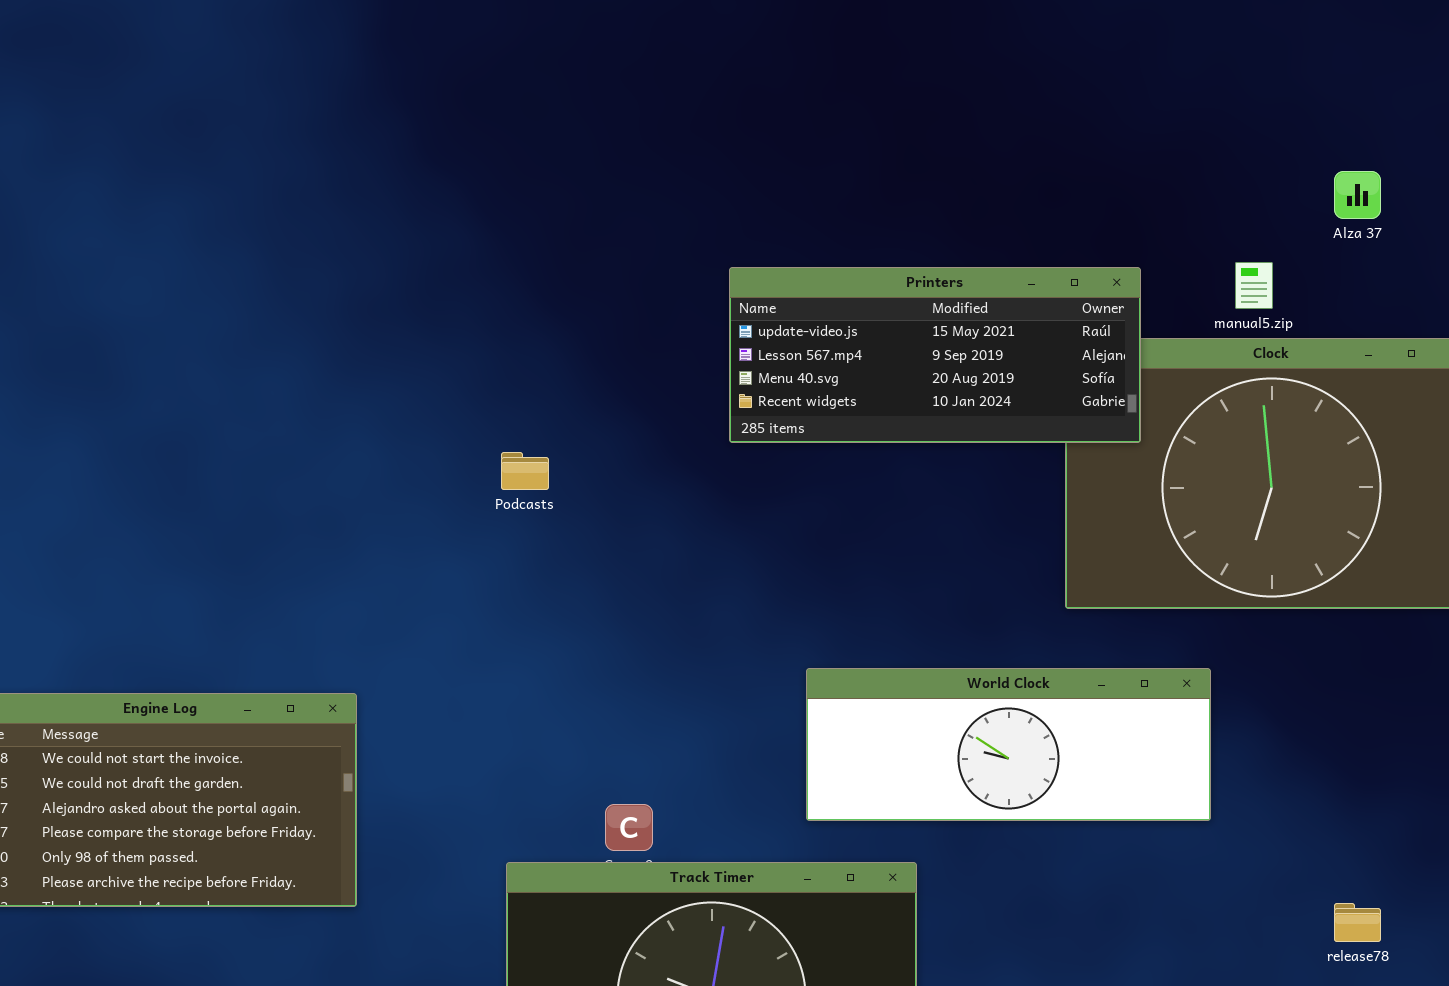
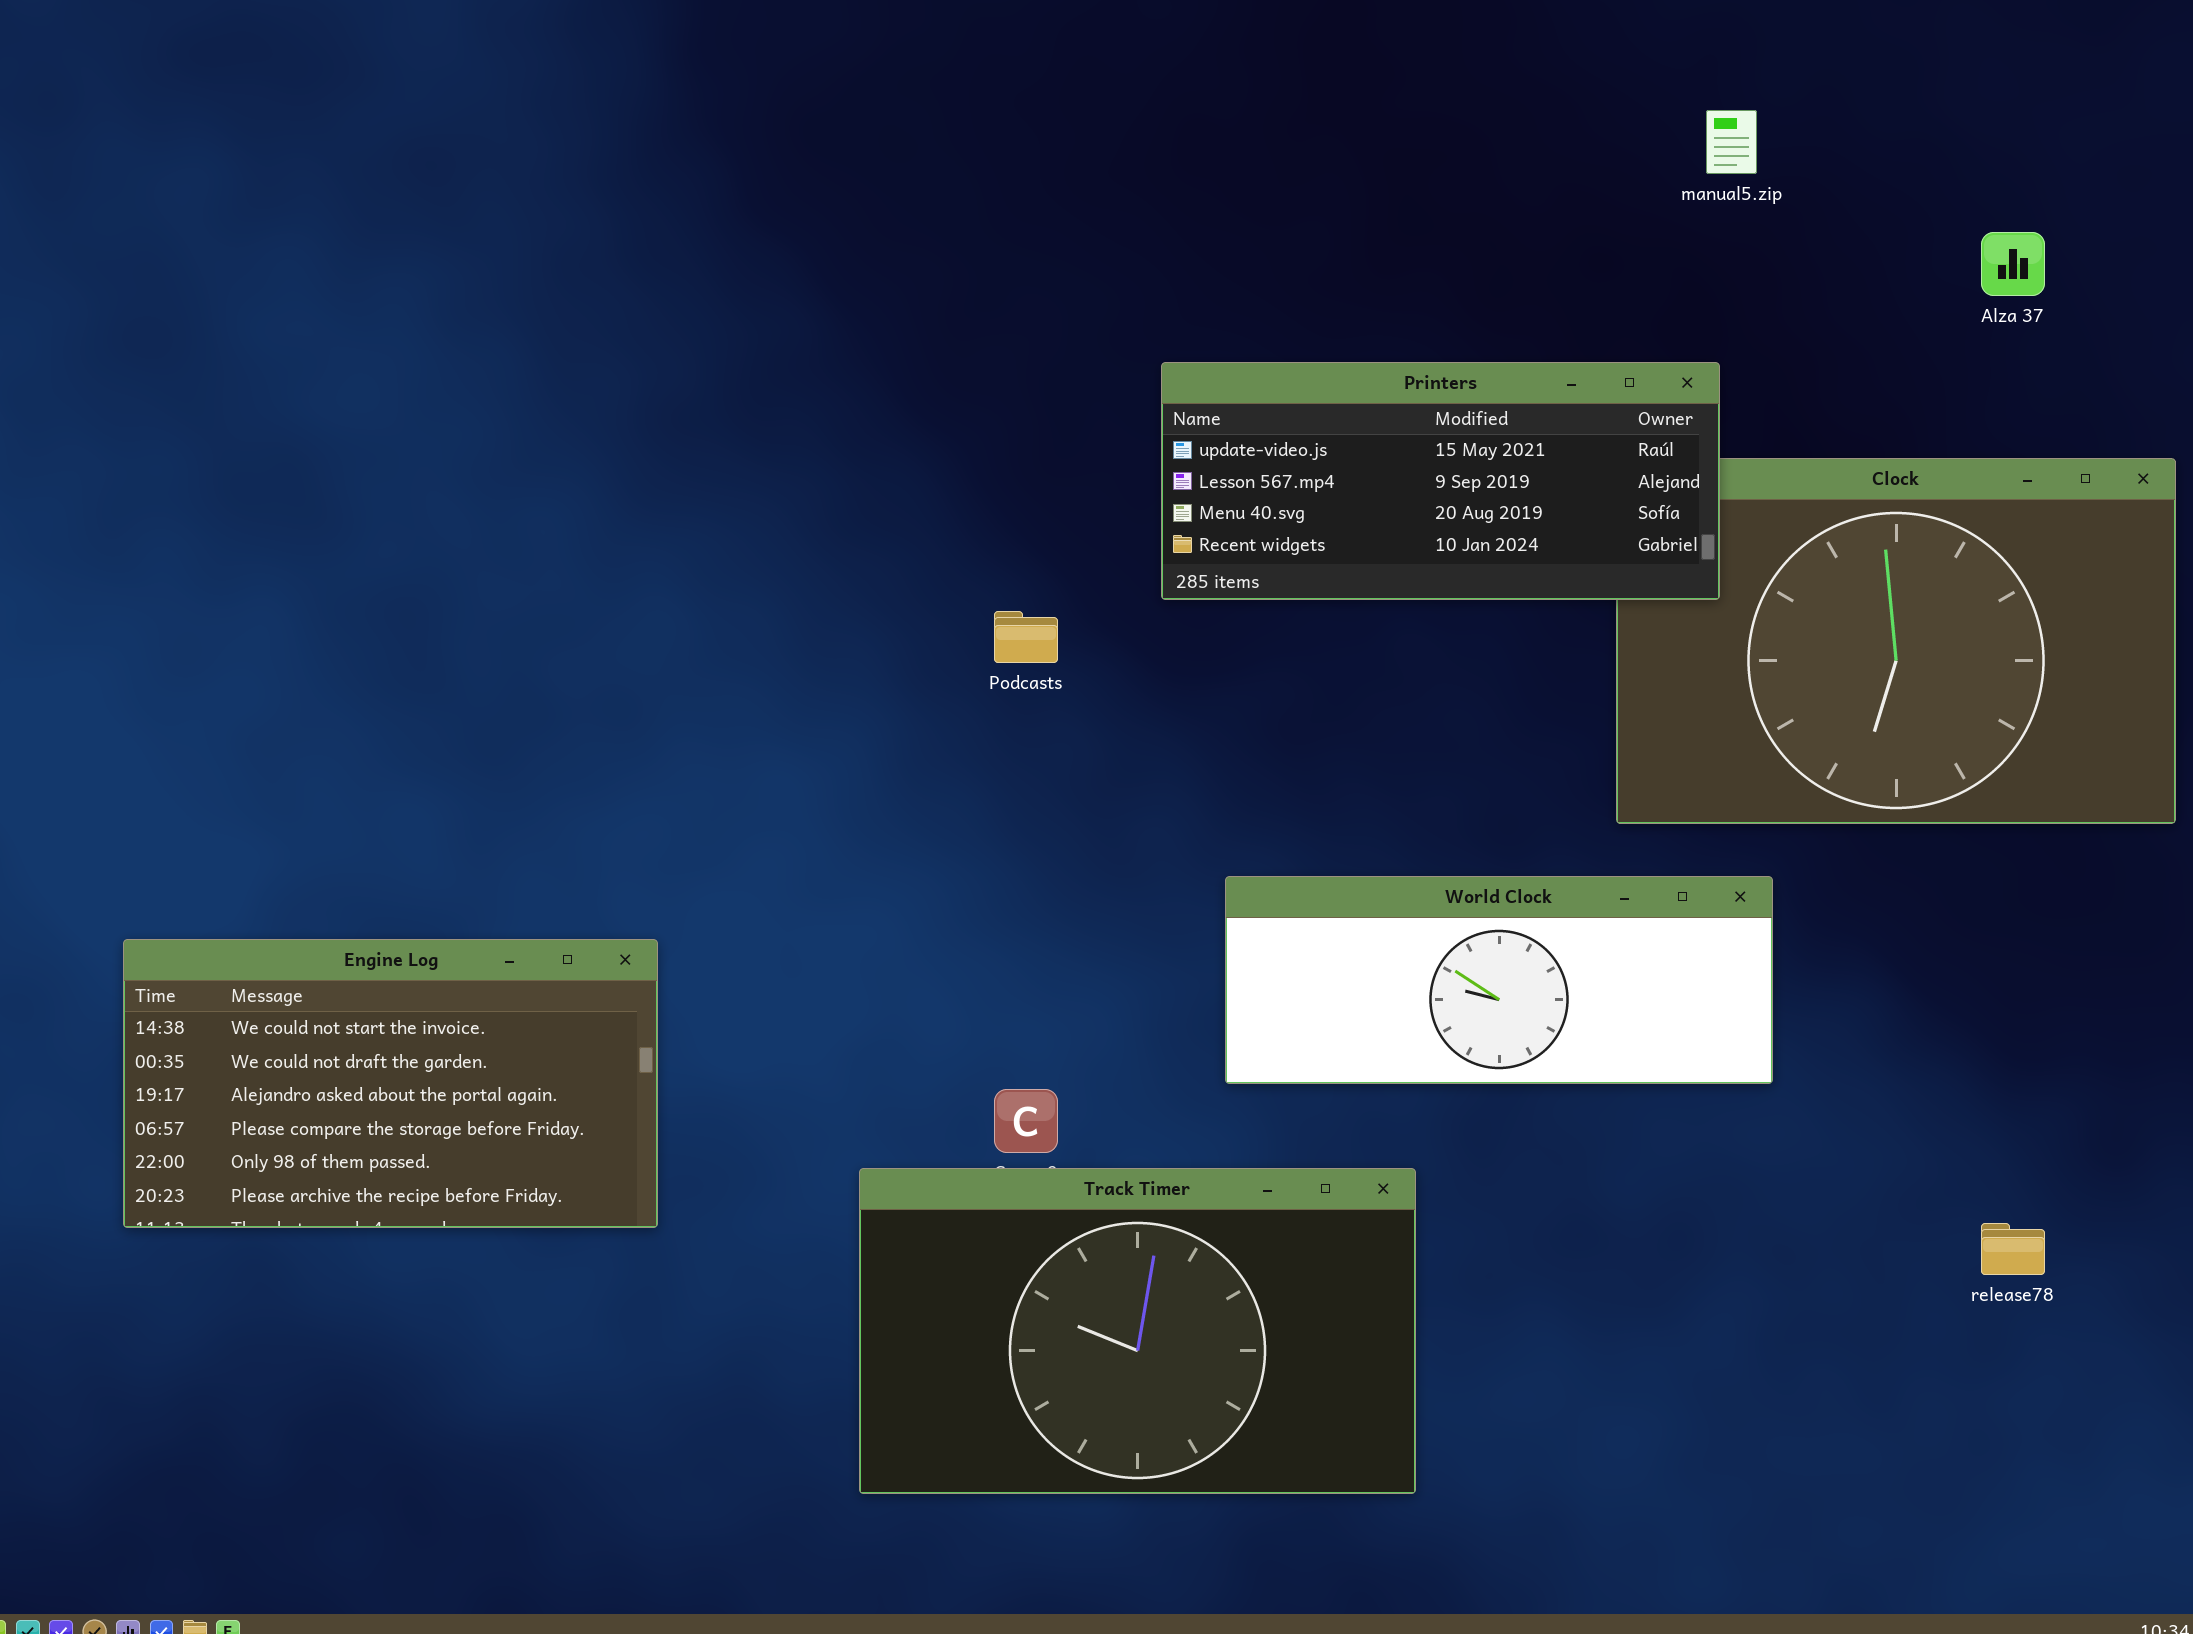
manual5.zip: [1235,262,1273,309] -> [1706,110,1757,174], moved
Podcasts: [501,452,549,490] -> [994,611,1058,663], moved
World Clock: [806,668,1211,821] -> [1225,876,1773,1084], moved

